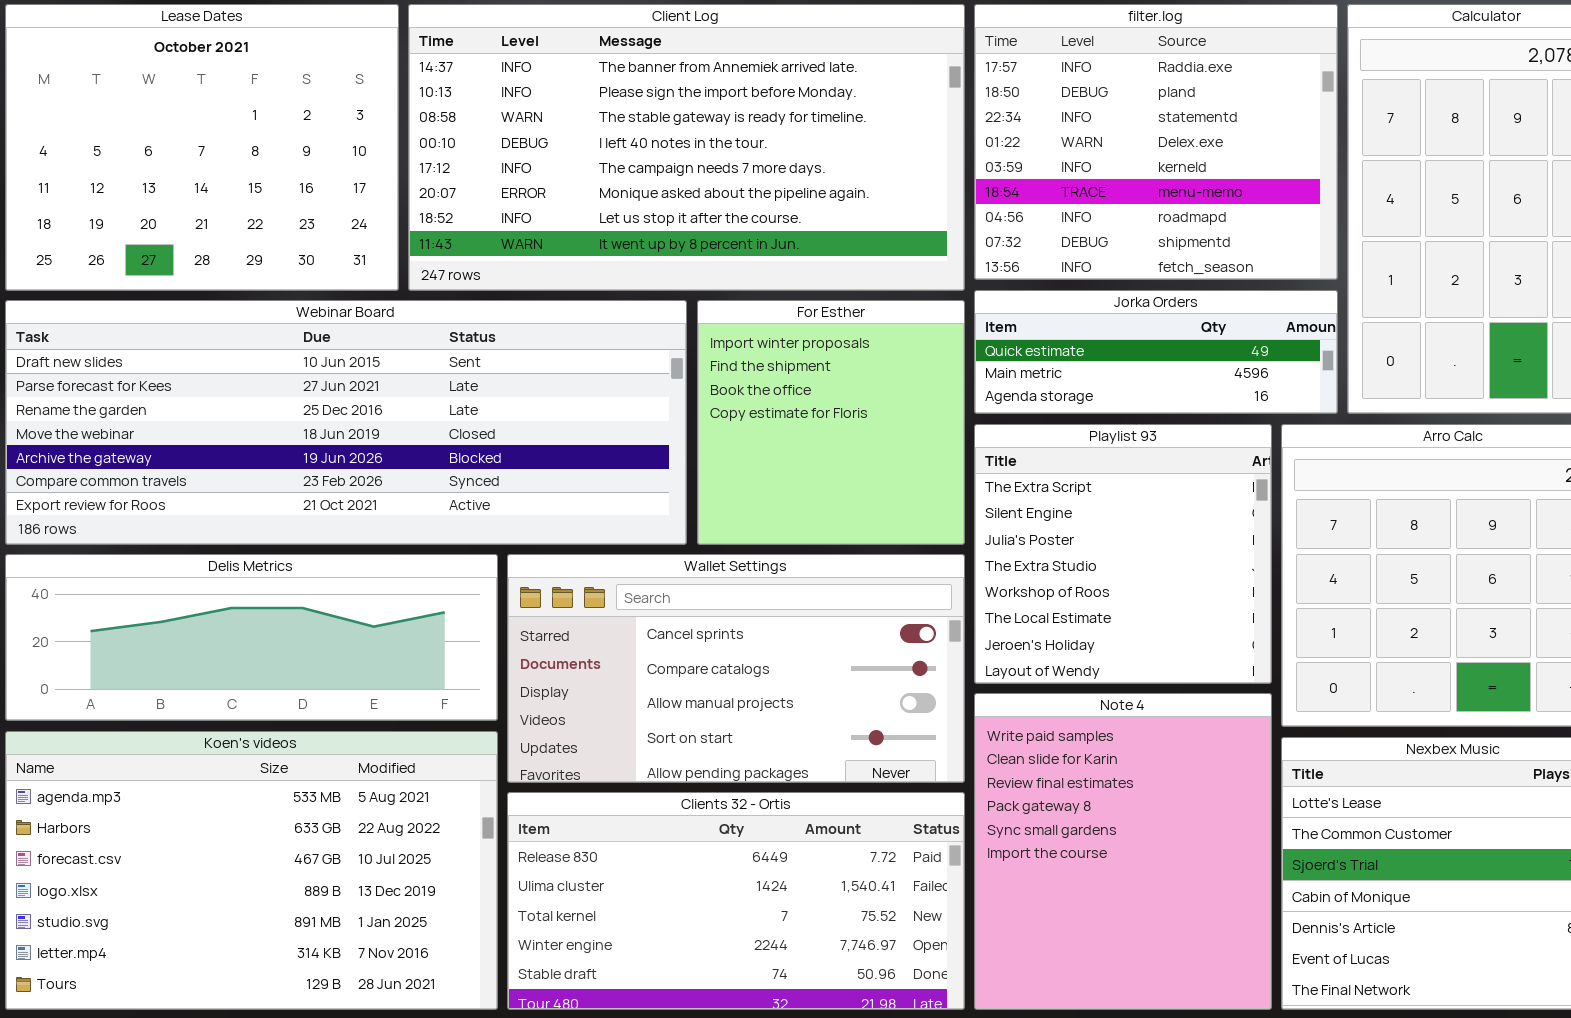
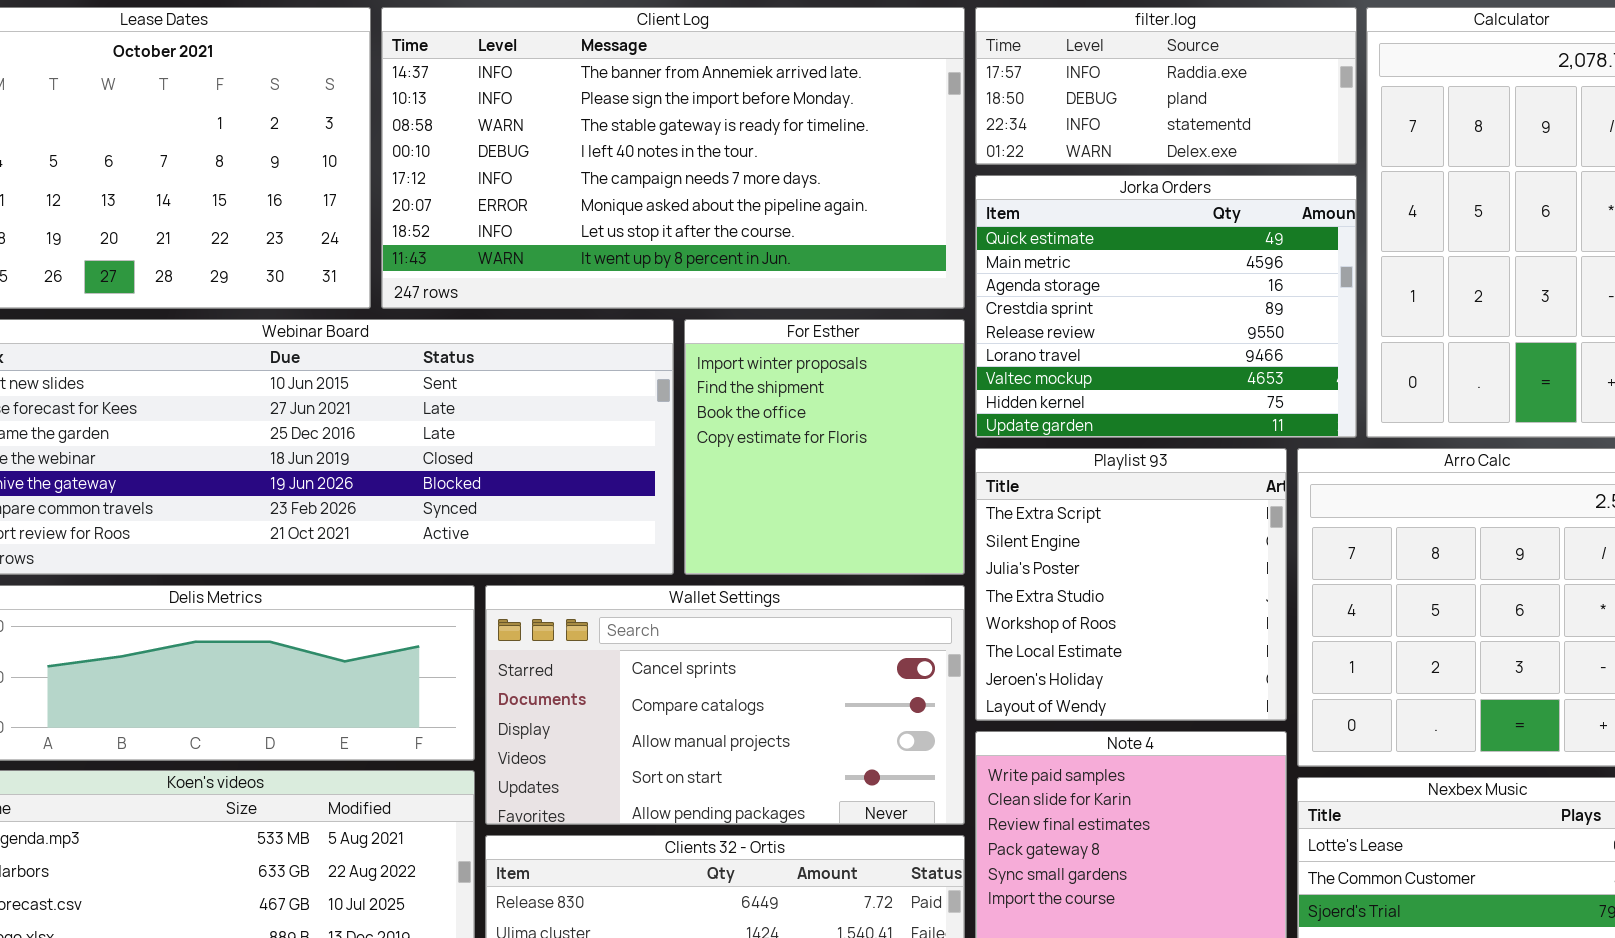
filter.log: [974,4,1338,280] -> [975,7,1357,165], resized
Jorka Orders: [974,290,1338,414] -> [975,175,1357,438], resized

